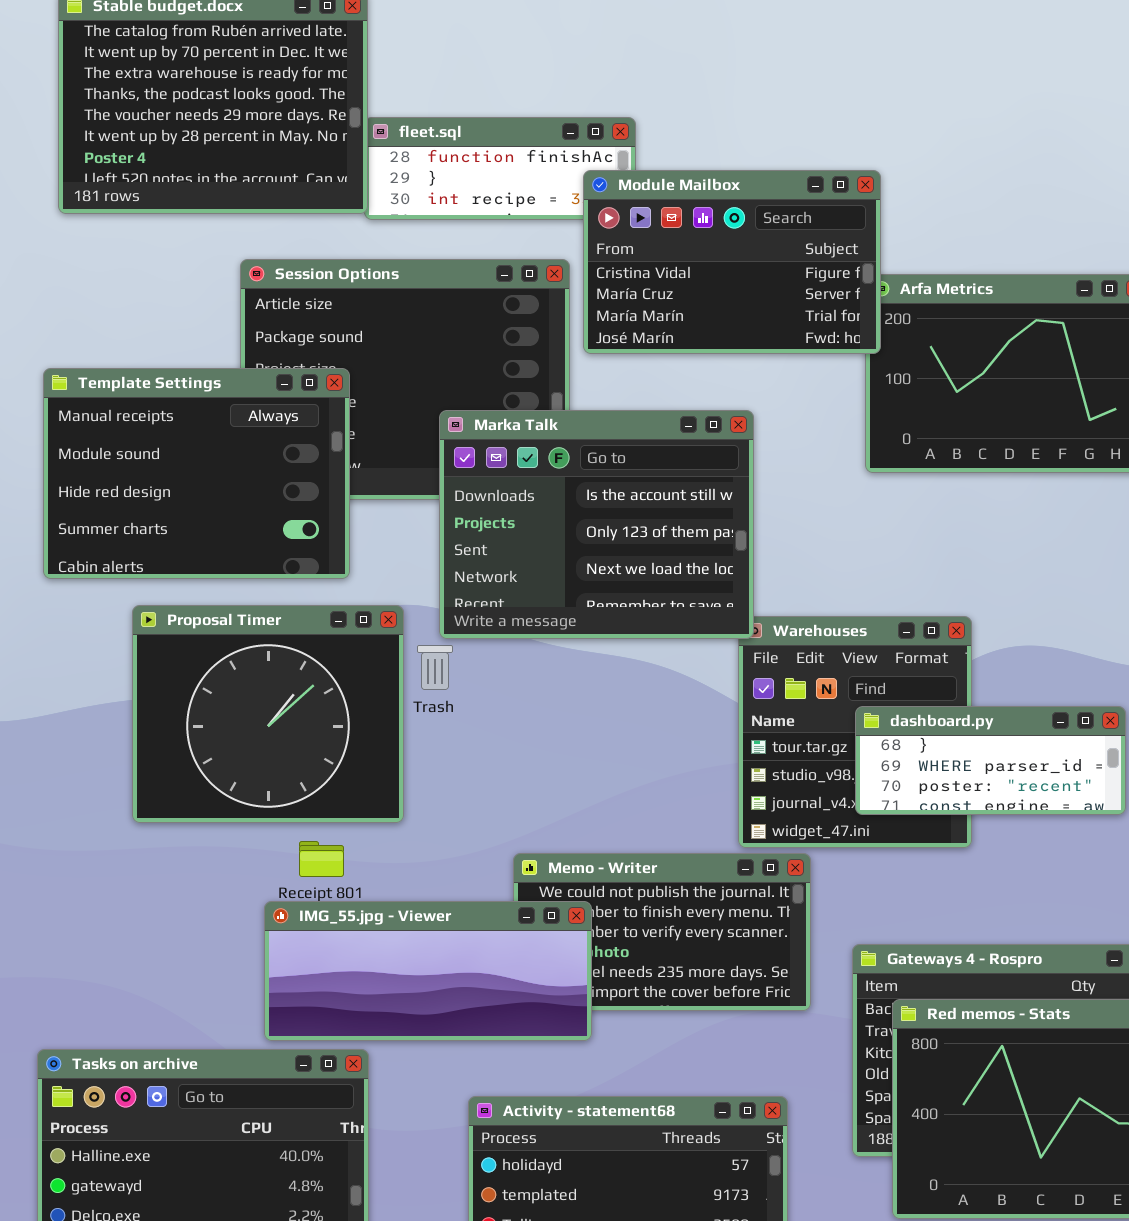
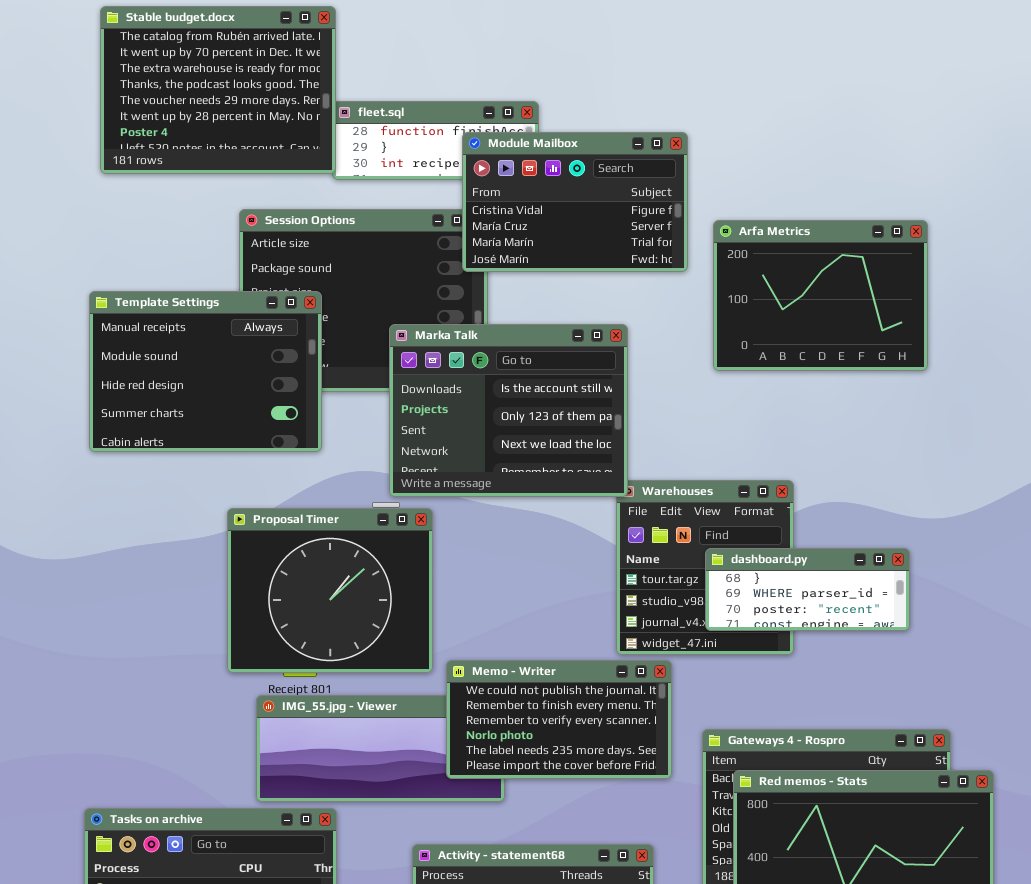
Module Mailbox: [583,170,881,354] -> [462,132,688,272], moved
Proposal Timer: [132,605,404,823] -> [227,508,433,673], moved
Memo - Writer: [513,853,811,1011] -> [446,660,672,779], raised

